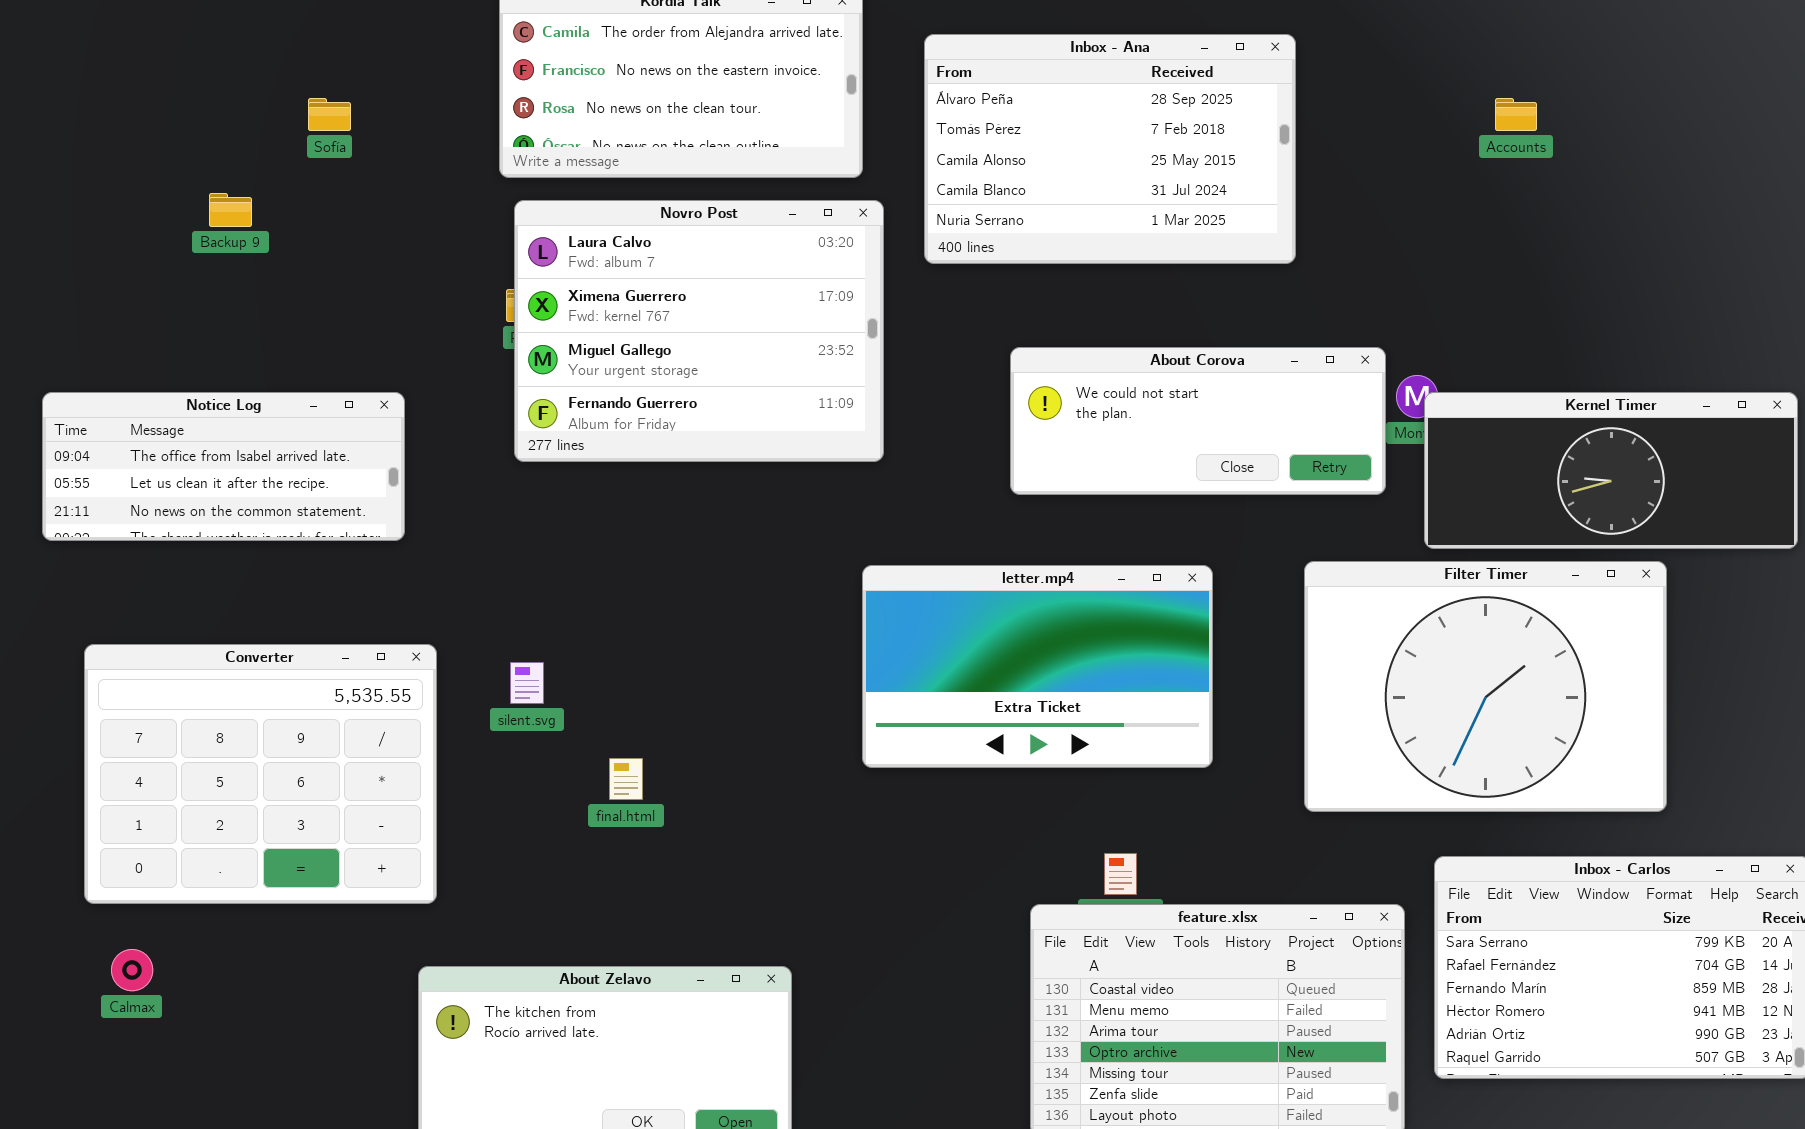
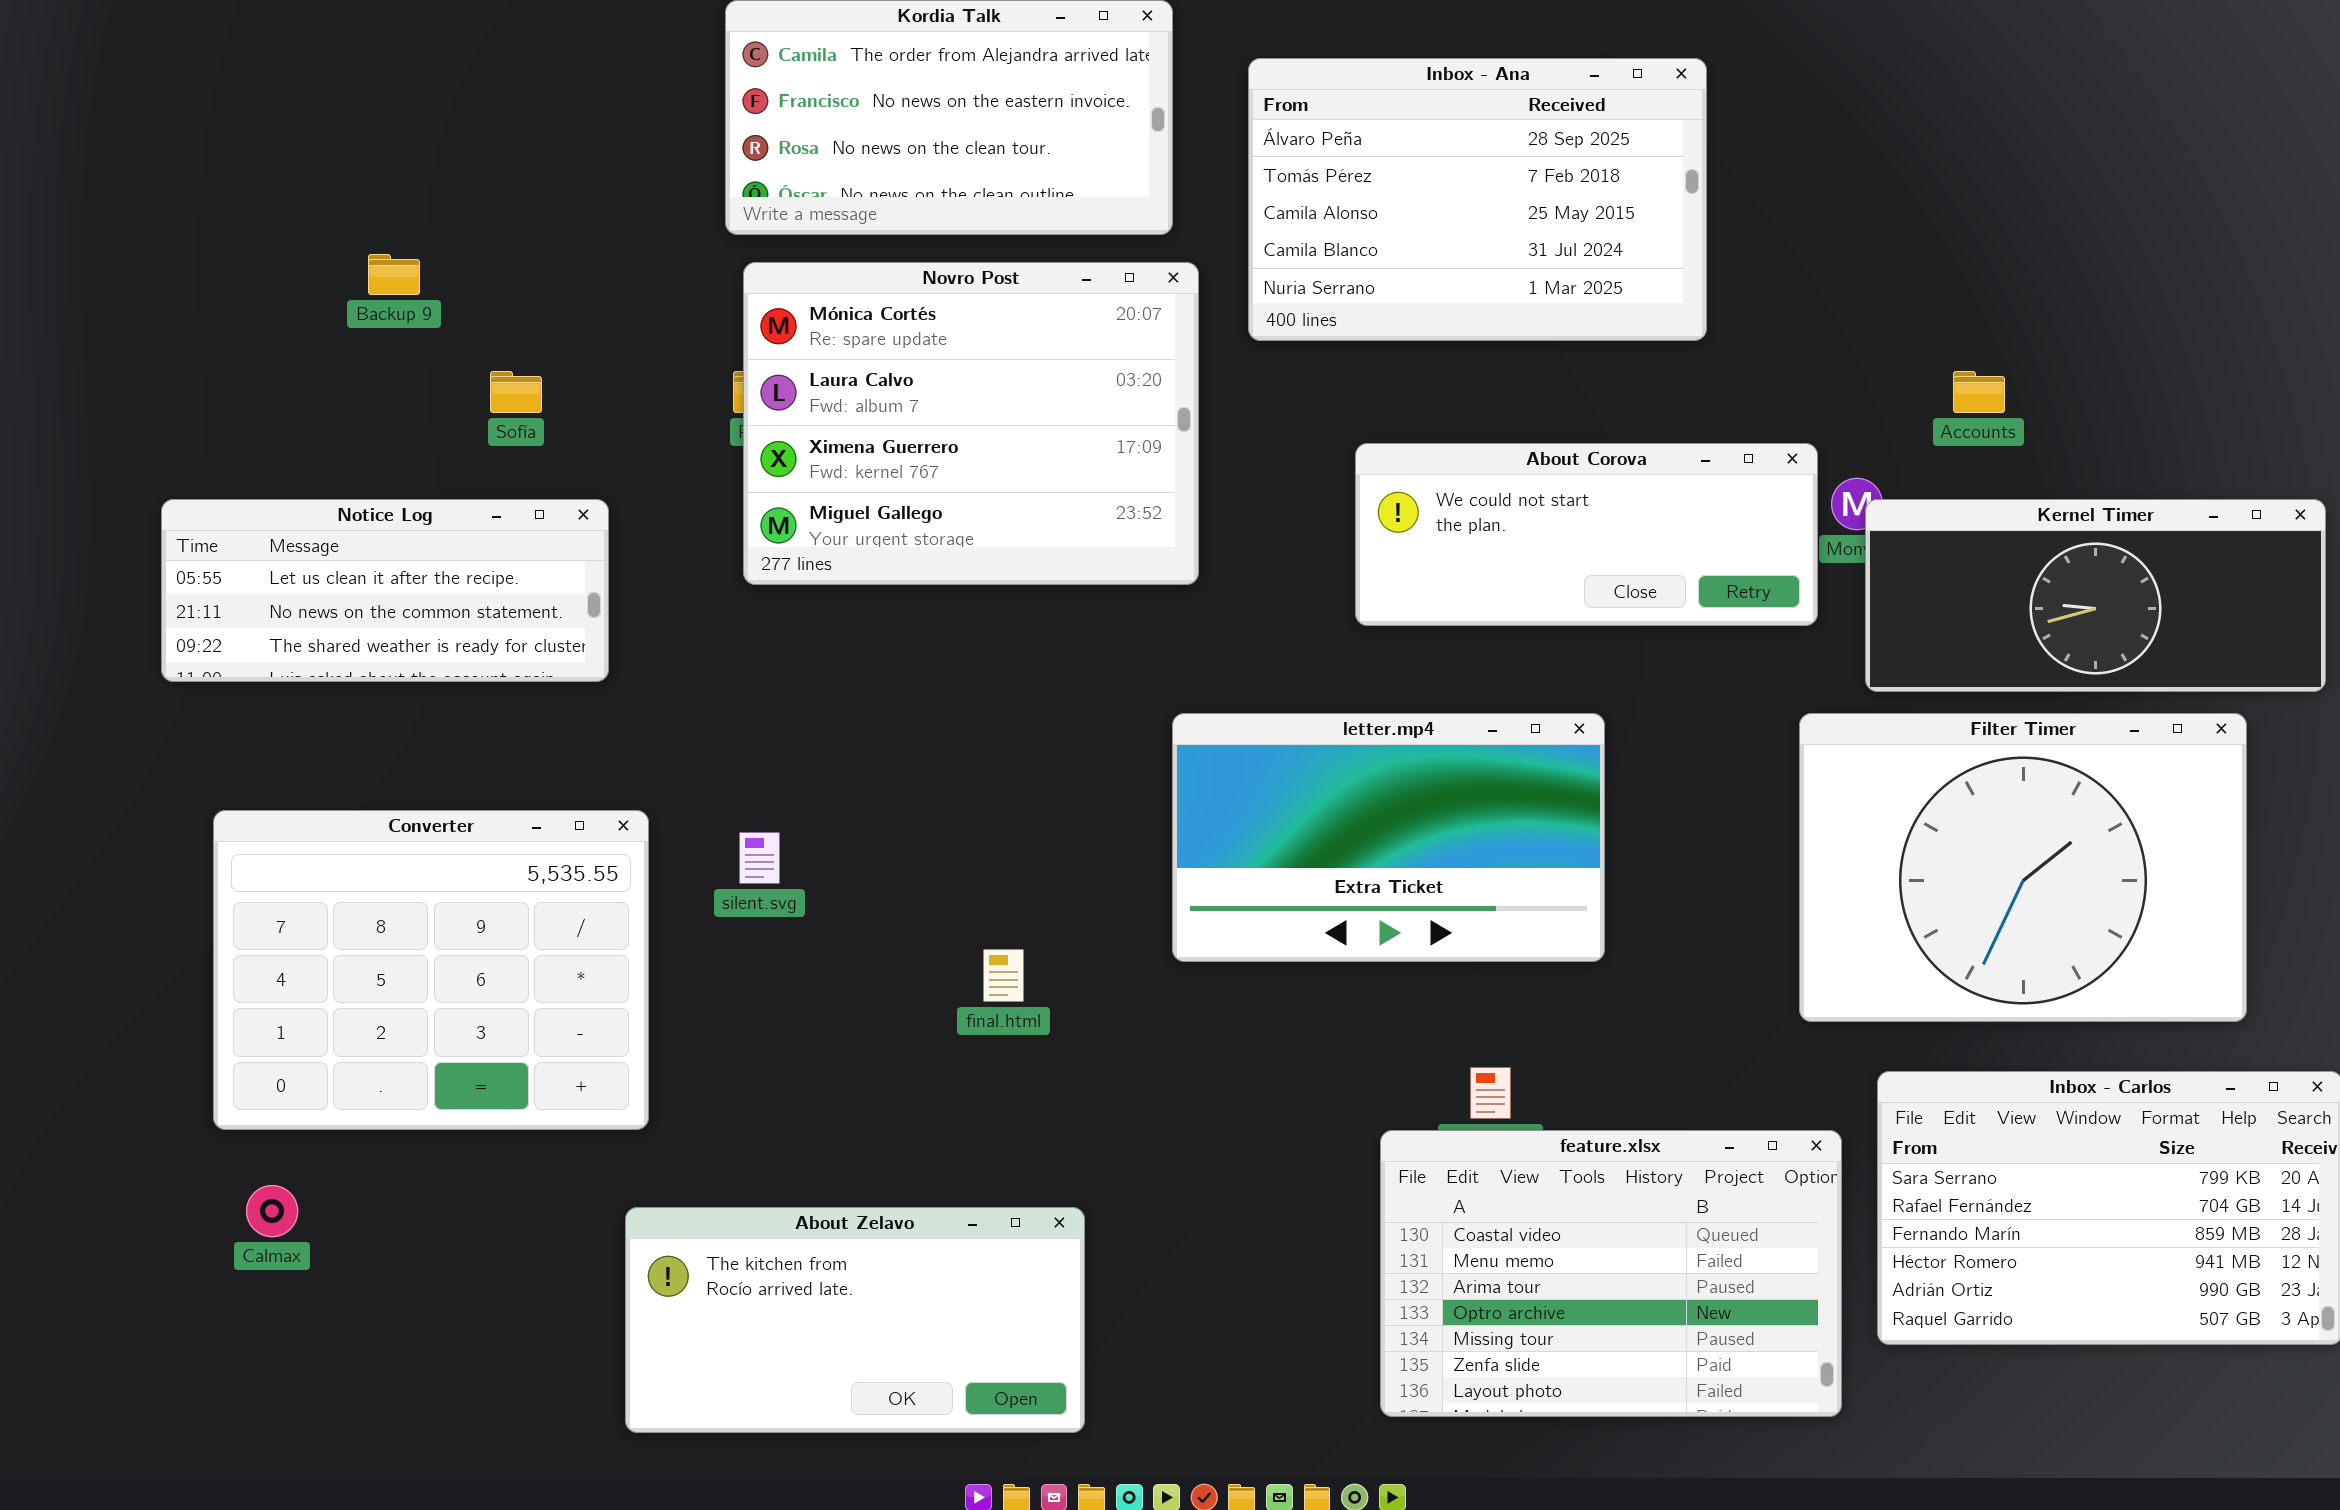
Sofía: [308,98,351,131] -> [490,371,542,413], moved
Accounts: [1495,98,1537,131] -> [1953,371,2005,413], moved
Novro Post: [514,200,884,462] -> [743,262,1199,585], scrolled up 1 row
Notice Log: [42,392,405,541] -> [161,499,609,682], scrolled down 1 row
Filter Timer: [1304,561,1667,812] -> [1799,713,2247,1022], moved
final.html: [609,758,643,800] -> [983,949,1024,1002], moved

